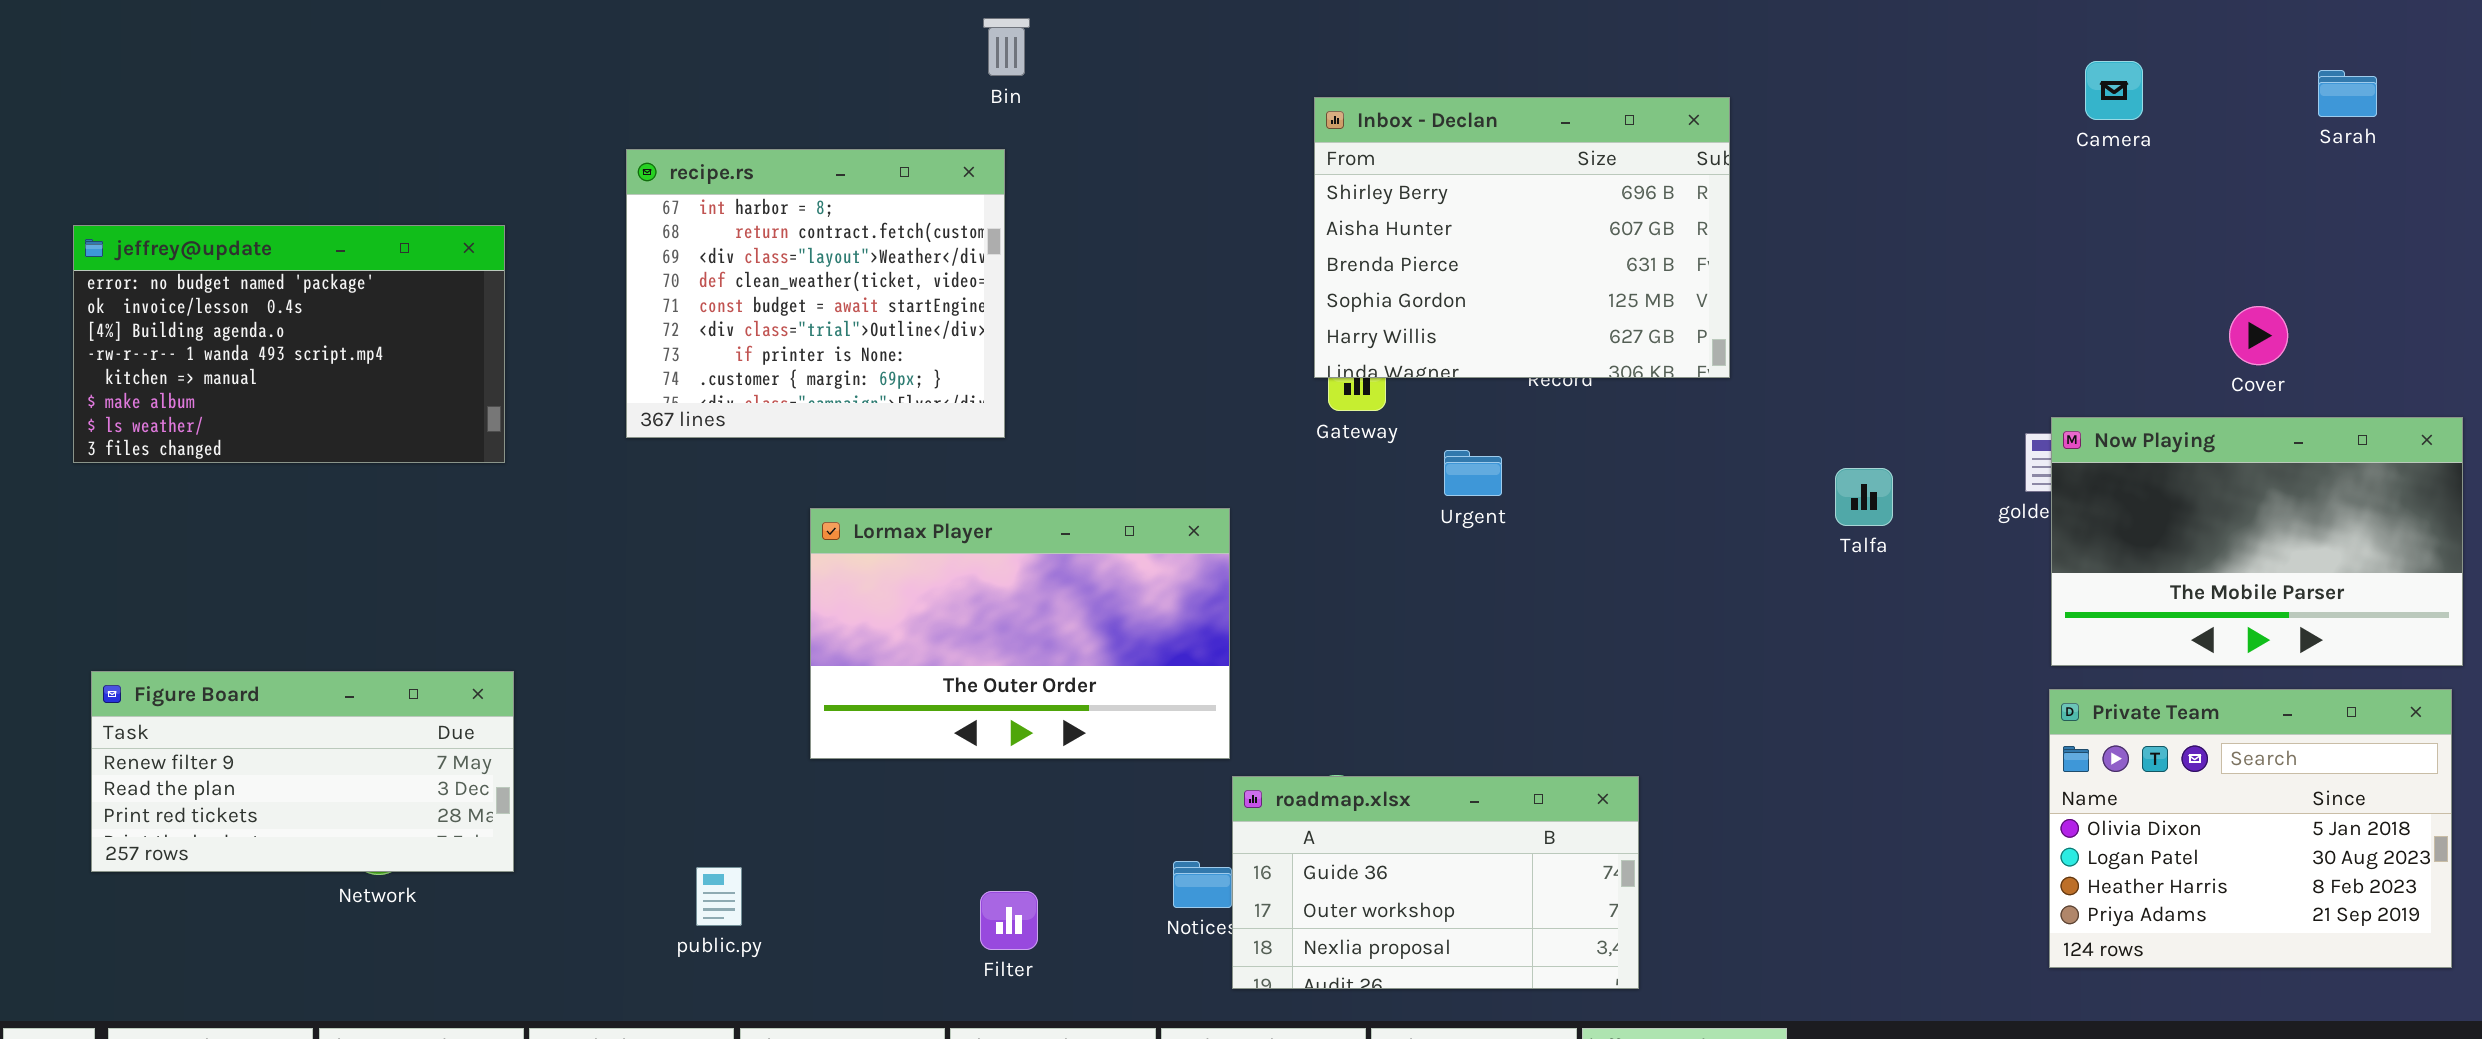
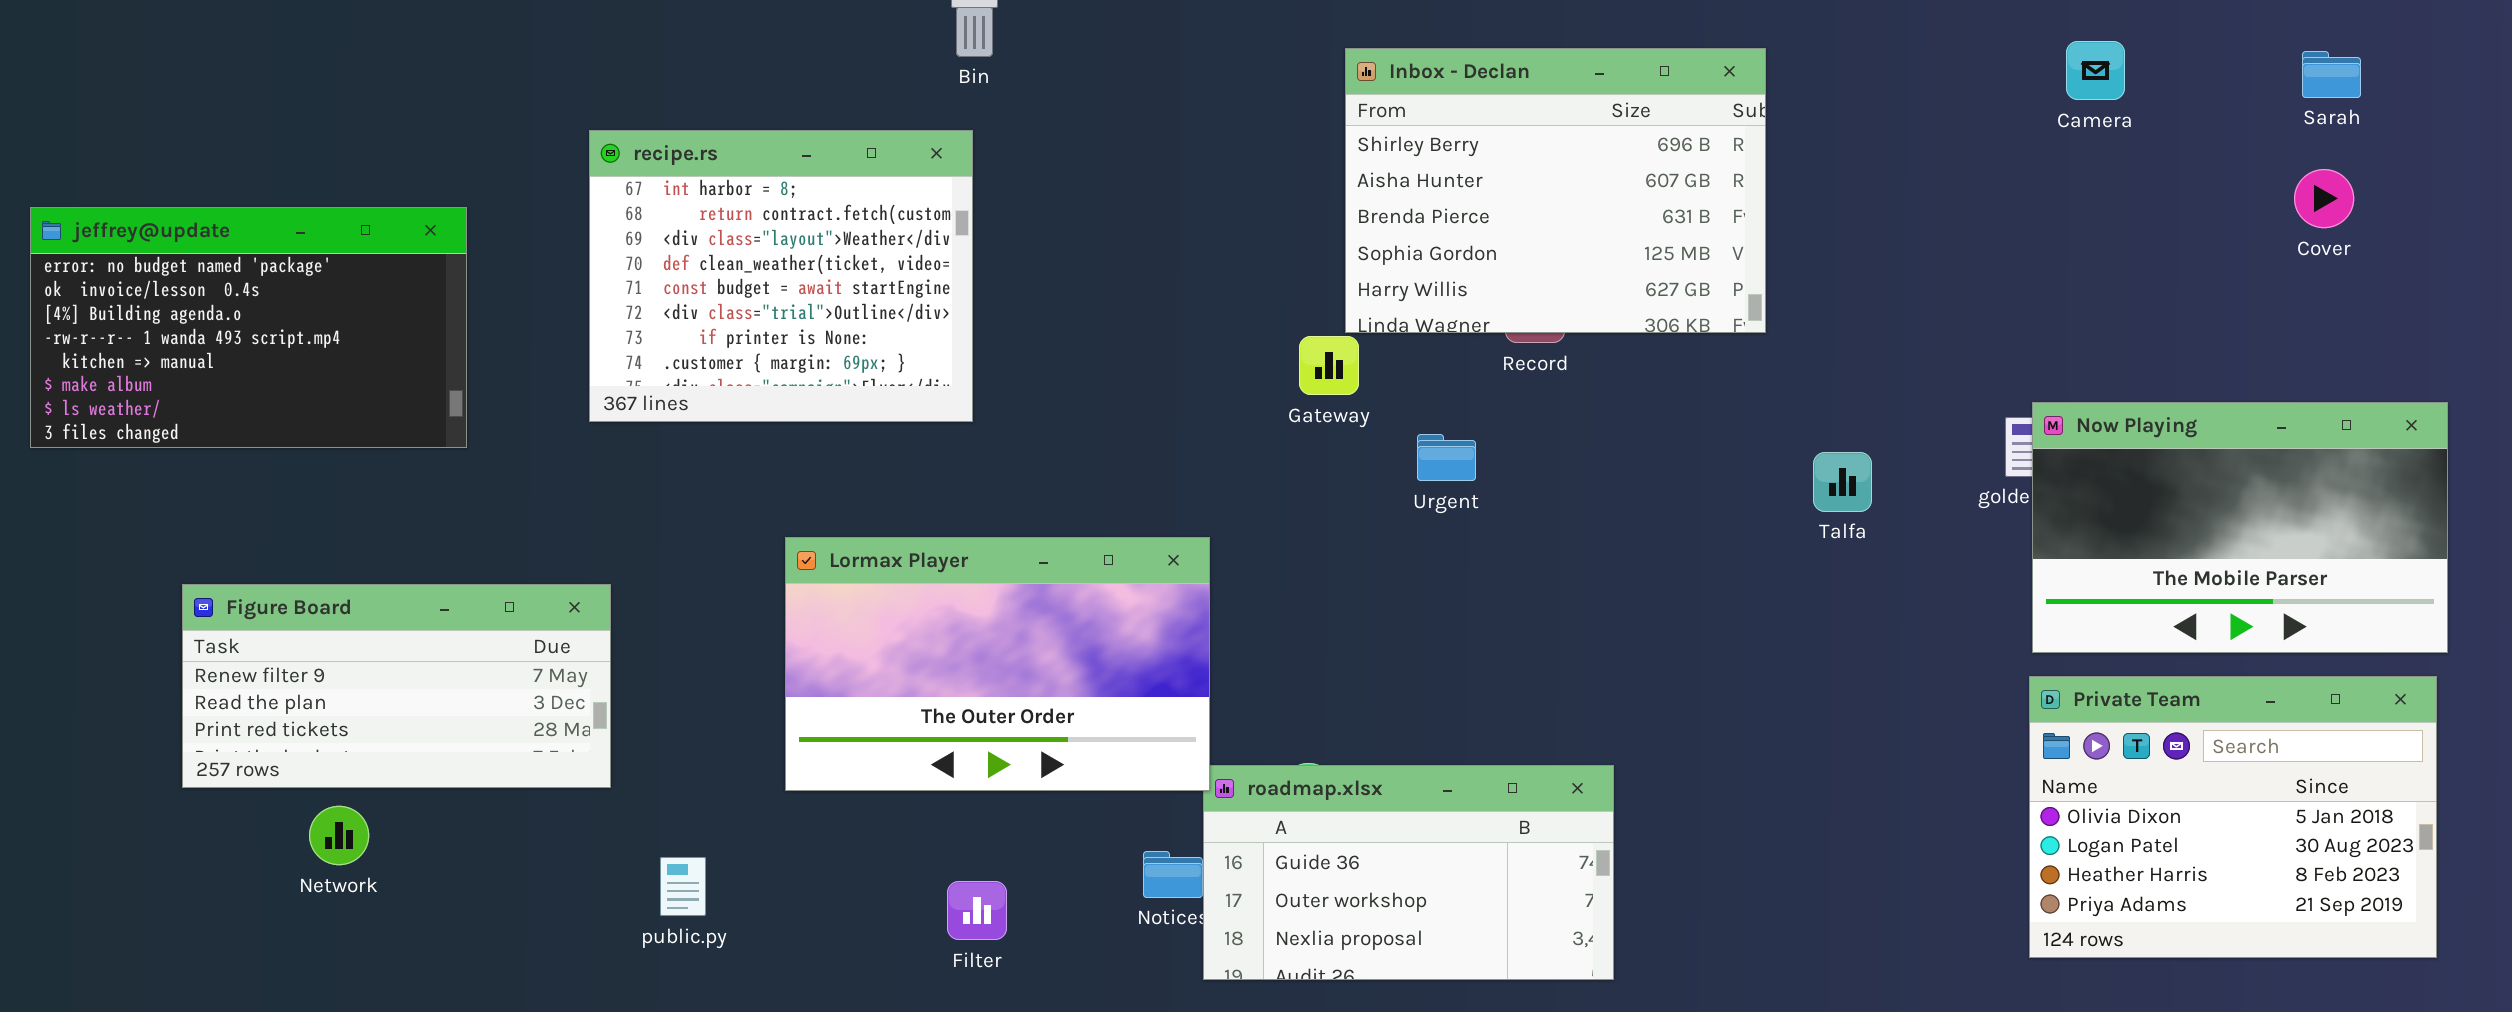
Inbox - Declan: [1314,97,1730,378] -> [1345,48,1766,333], moved
Cover: [2229,306,2288,365] -> [2294,169,2354,228], moved
Lormax Player: [810,508,1230,759] -> [785,537,1210,791], moved
Figure Board: [91,671,514,872] -> [182,584,611,788], moved

